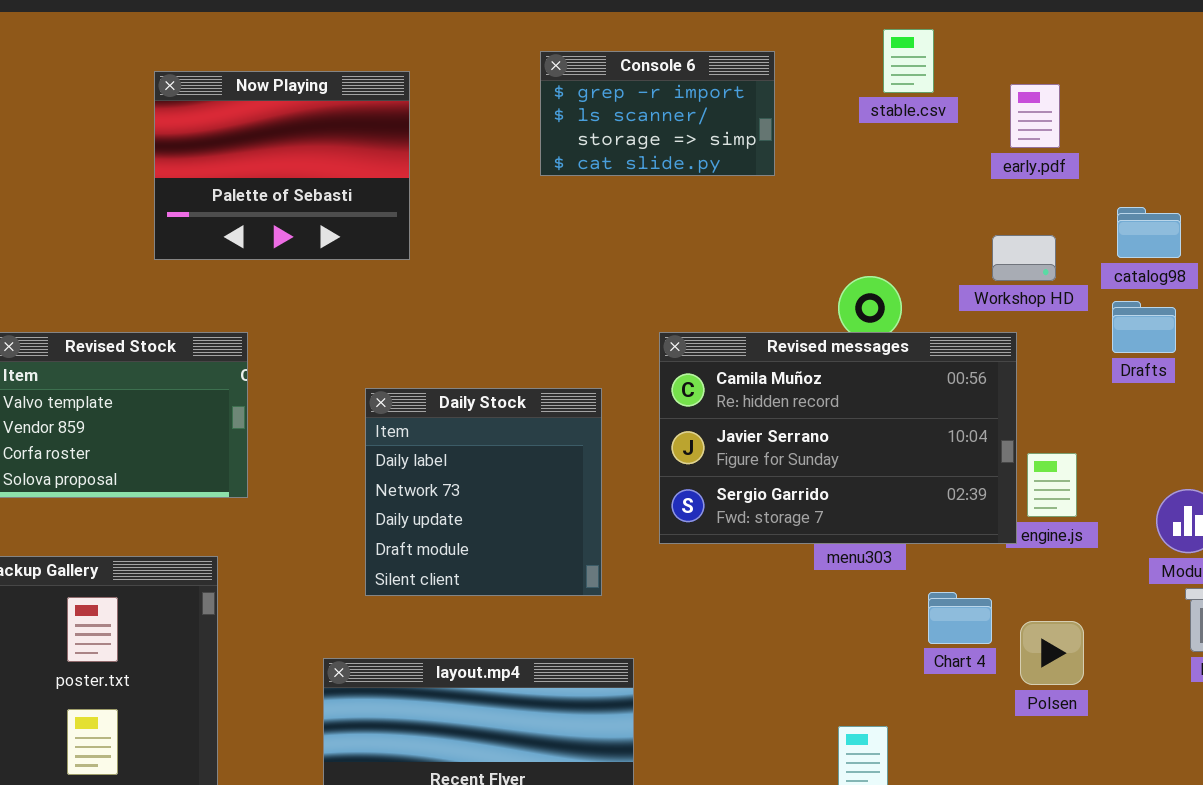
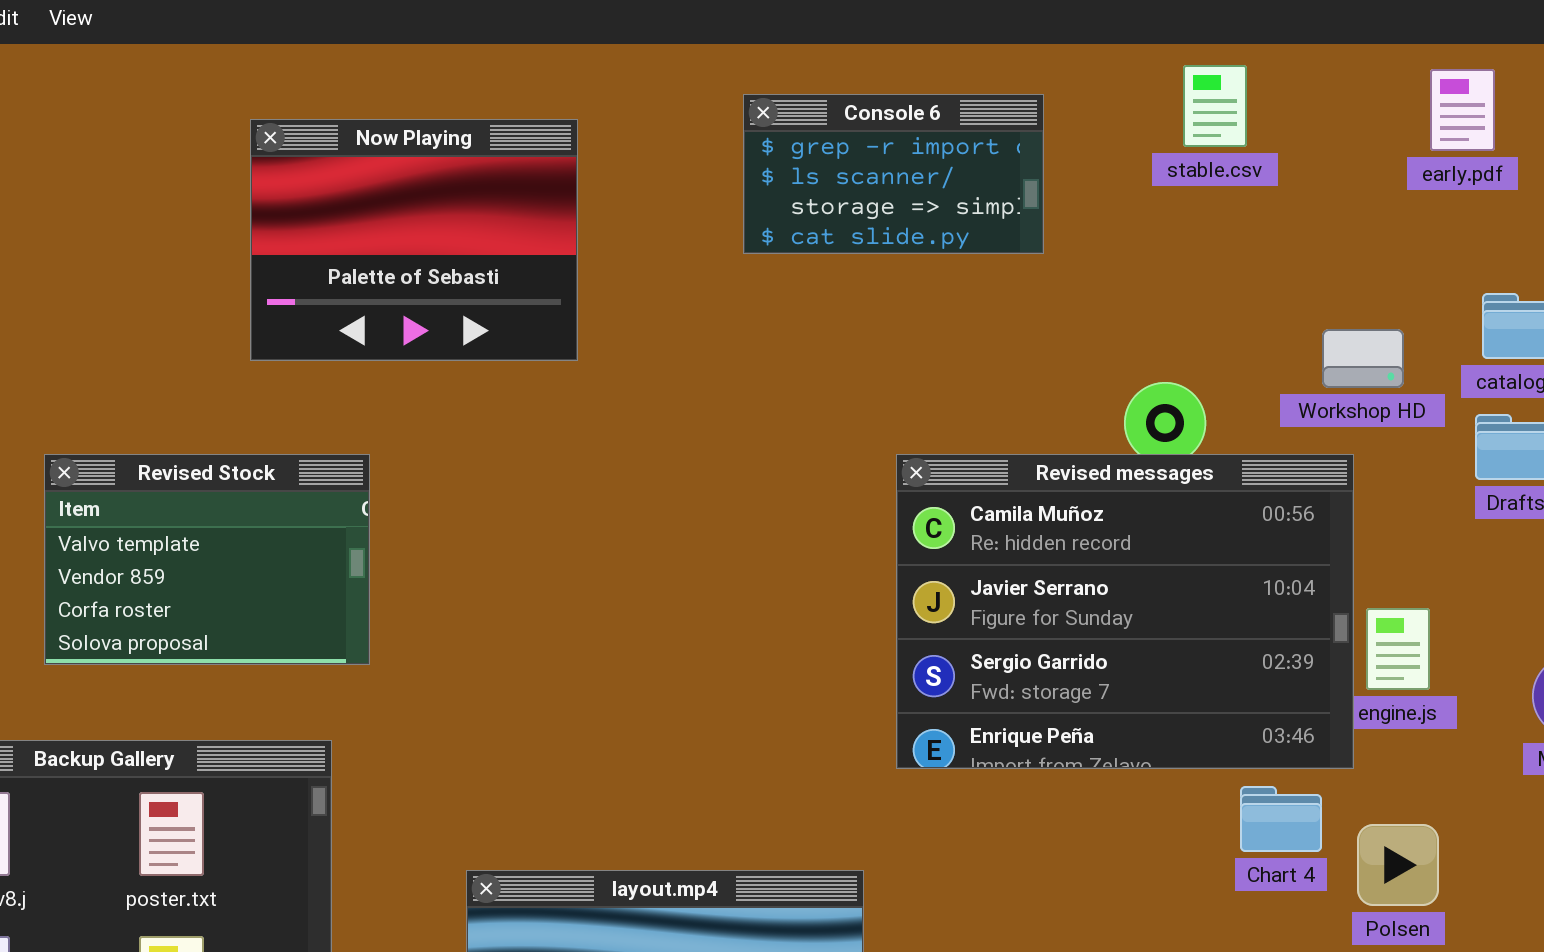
early.pdf: [1010,84,1060,148] -> [1430,69,1495,151], moved
Revised messages: [659,332,1017,544] -> [896,454,1354,769], resized
Daily Stock: [365,388,602,596] -> none, closed

